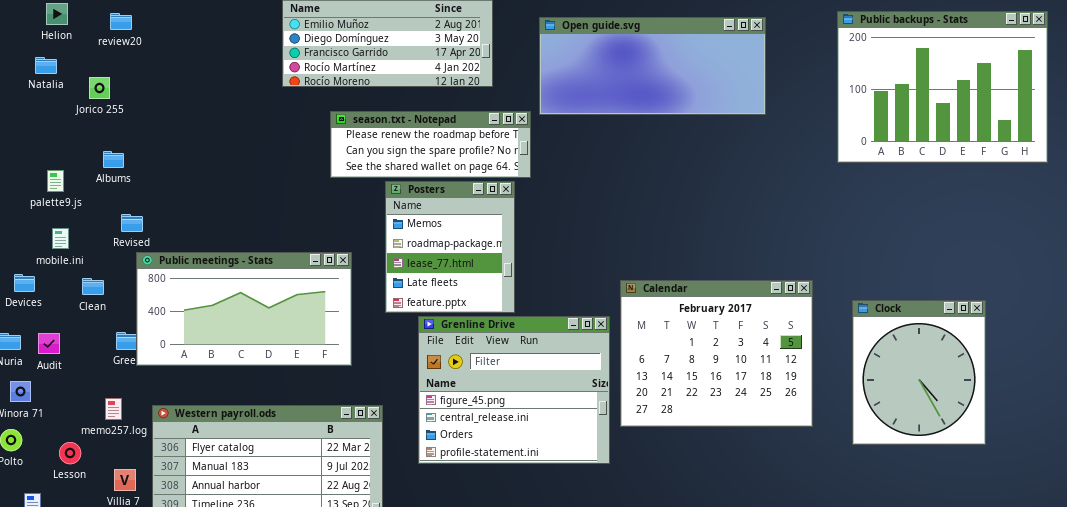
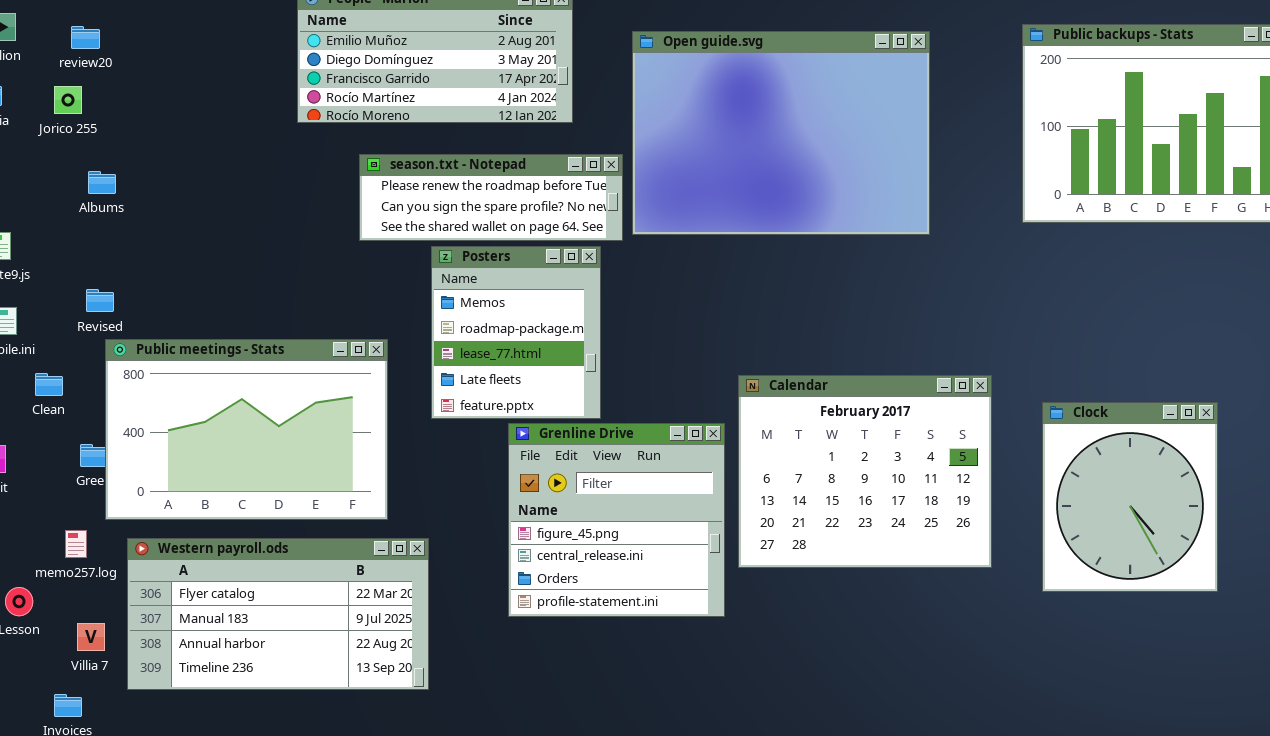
Open guide.svg: [539,17,766,115] -> [632,31,930,235], resized
Jorico 255: [89,77,110,99] -> [54,86,82,114], moved
Albums: [103,151,124,168] -> [88,171,116,194], moved
Public meetings - Stats: [136,252,352,366] -> [105,339,388,520], resized
Grenline Drive: [418,316,610,464] -> [508,423,725,617], resized

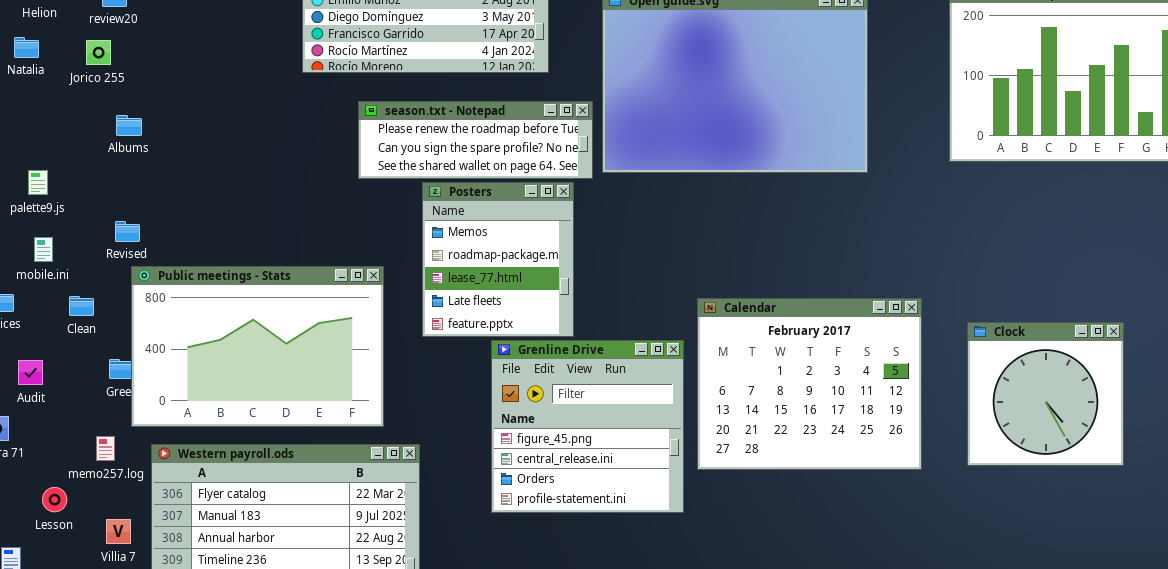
Clock: [1042,402,1218,592] -> [967,322,1124,466], resized

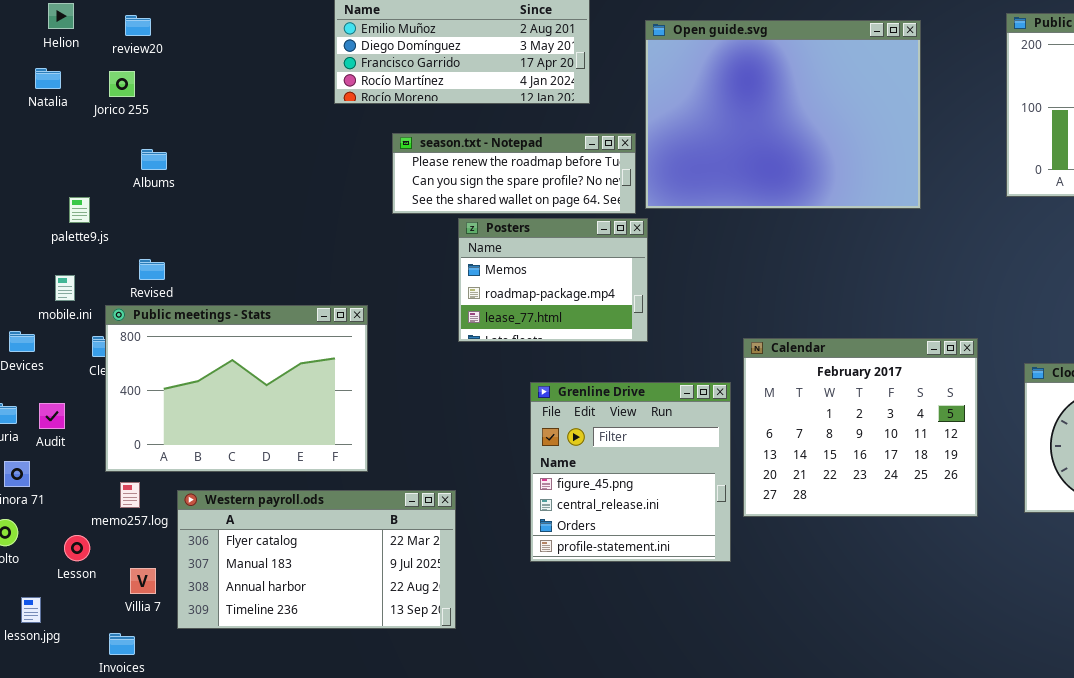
palette9.js: [28,170,48,195] -> [69,197,90,223], moved
Posters: [422,182,574,337] -> [458,218,648,342], resized
Public meetings - Stats: [131,266,384,427] -> [105,305,368,472], moved

